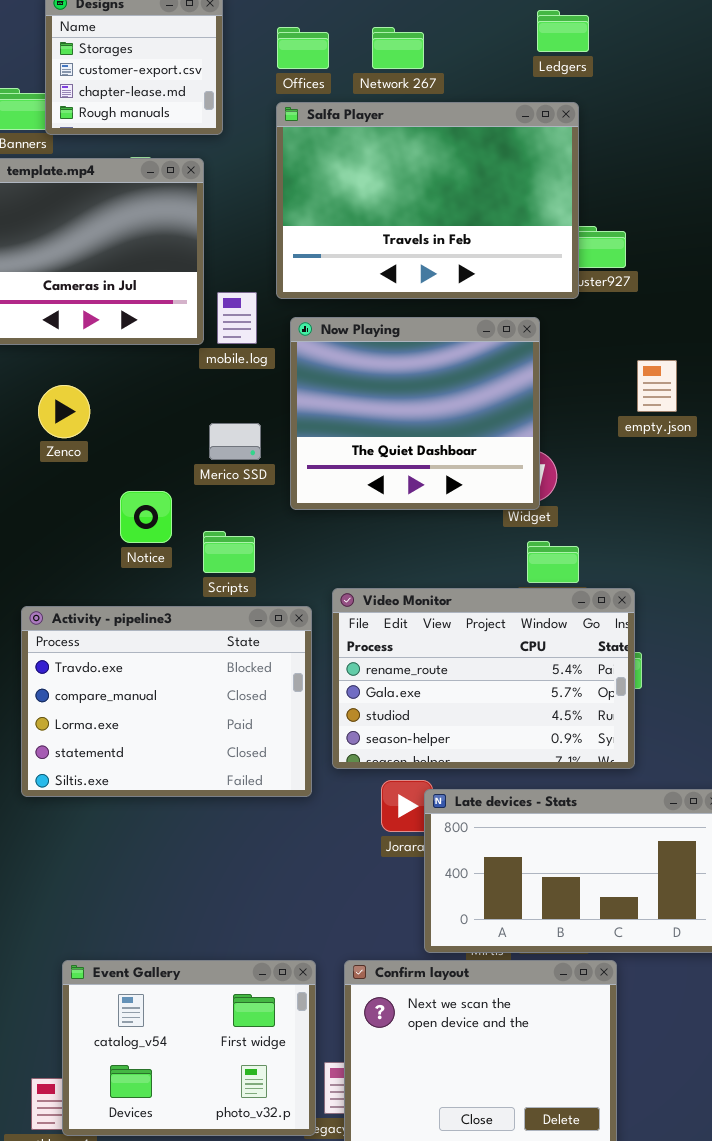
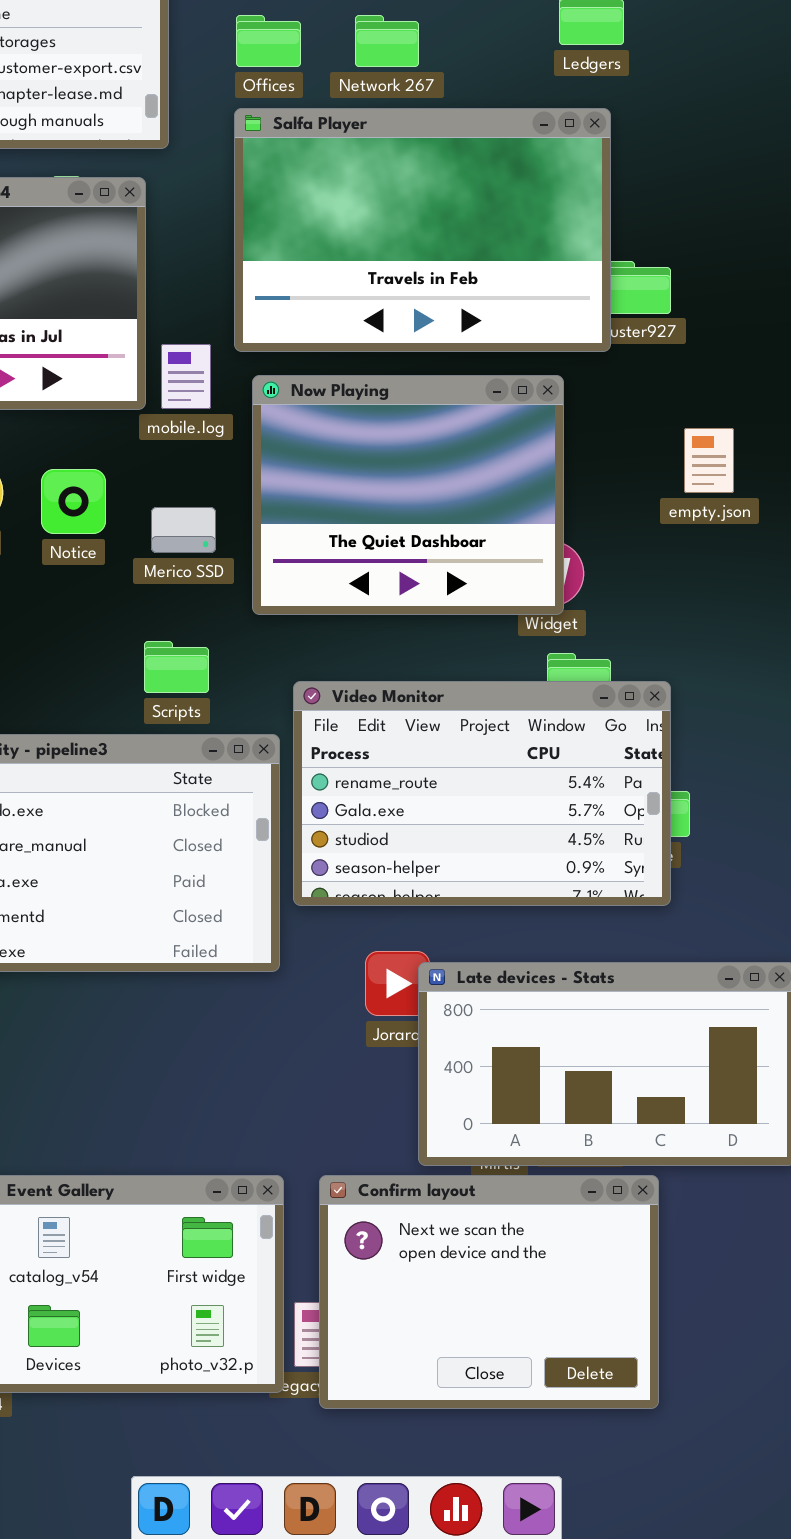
Notice: [120,491,172,543] -> [41,469,106,534], moved
Video Monitor: [332,588,635,769] -> [293,681,671,906], moved

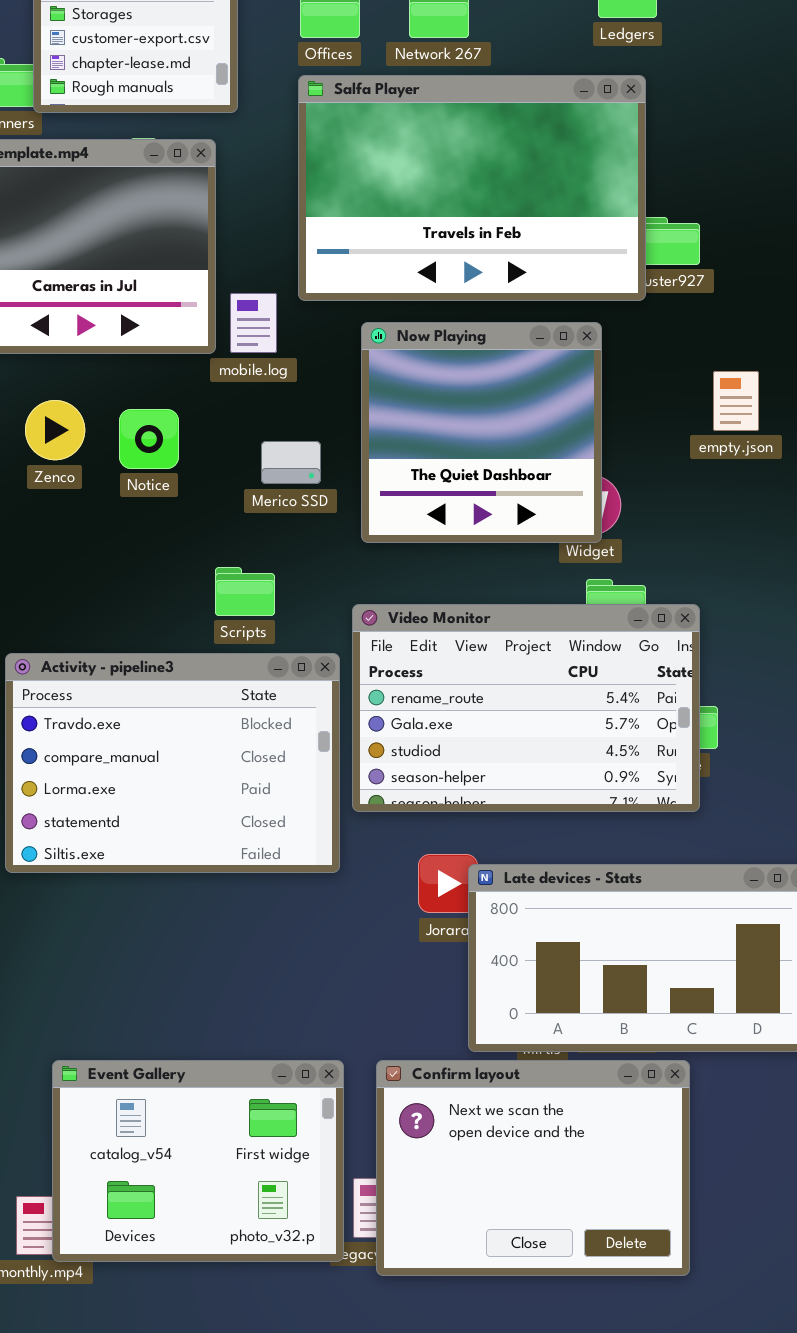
Now Playing: [252,375,564,615] -> [361,322,602,543], resized
Merico SSD: [151,507,216,553] -> [261,441,321,484], moved

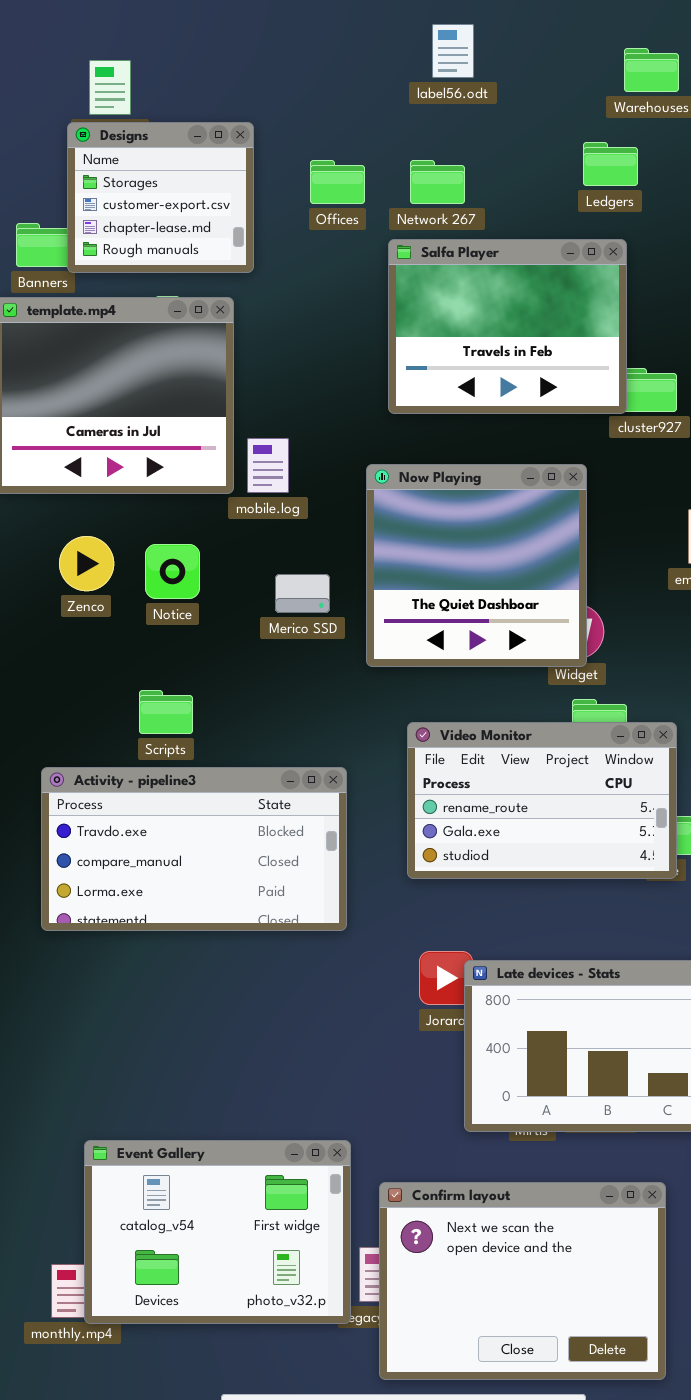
Salfa Player: [298,75,646,301] -> [388,239,627,414], resized
Scripts: [215,567,275,616] -> [139,690,193,734], moved
Video Monitor: [352,604,700,812] -> [407,722,677,879], resized
Activity - pipeline3: [5,653,340,873] -> [41,767,347,931], resized
Confirm layout: [376,1060,690,1276] -> [379,1182,666,1380], moved

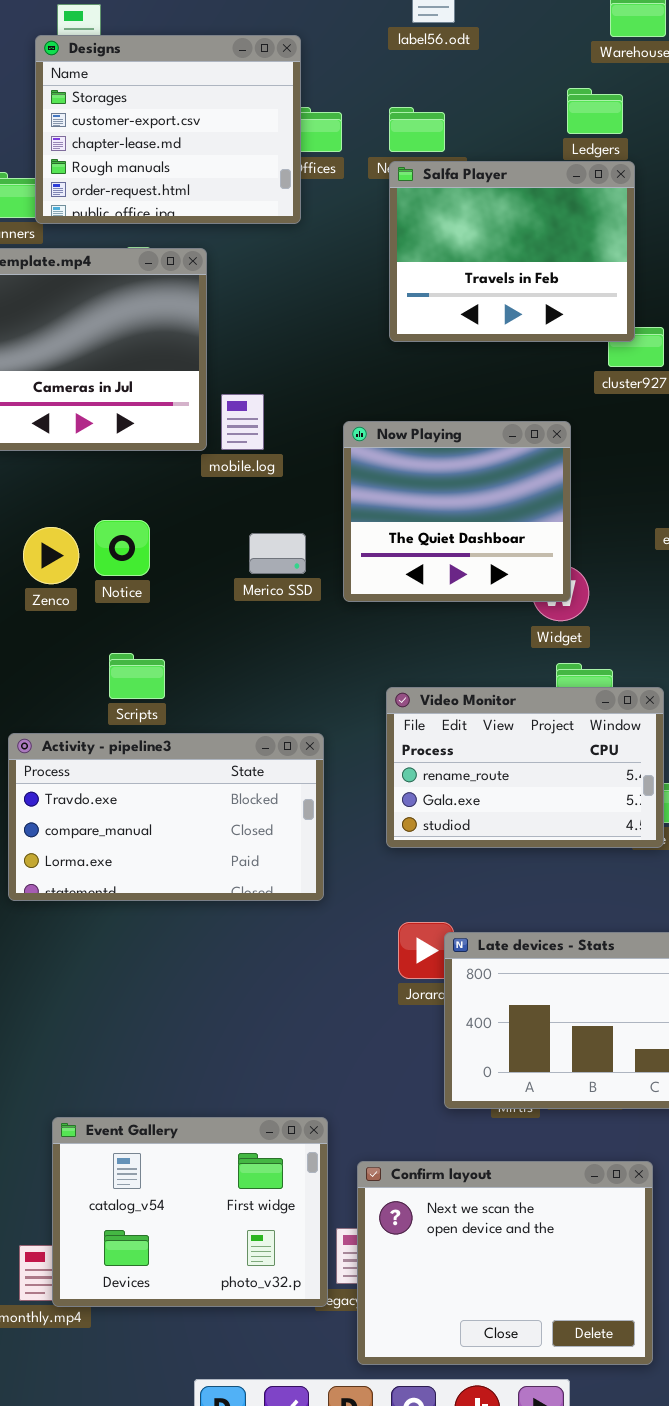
Designs: [67,122,254,273] -> [35,35,301,224], resized
Salfa Player: [388,239,627,414] -> [389,161,635,342], moved
Now Playing: [366,464,587,667] -> [343,421,571,602], resized
Zenco: [59,536,114,591] -> [23,527,79,584], moved
Notice: [145,544,200,599] -> [94,520,150,576], moved

